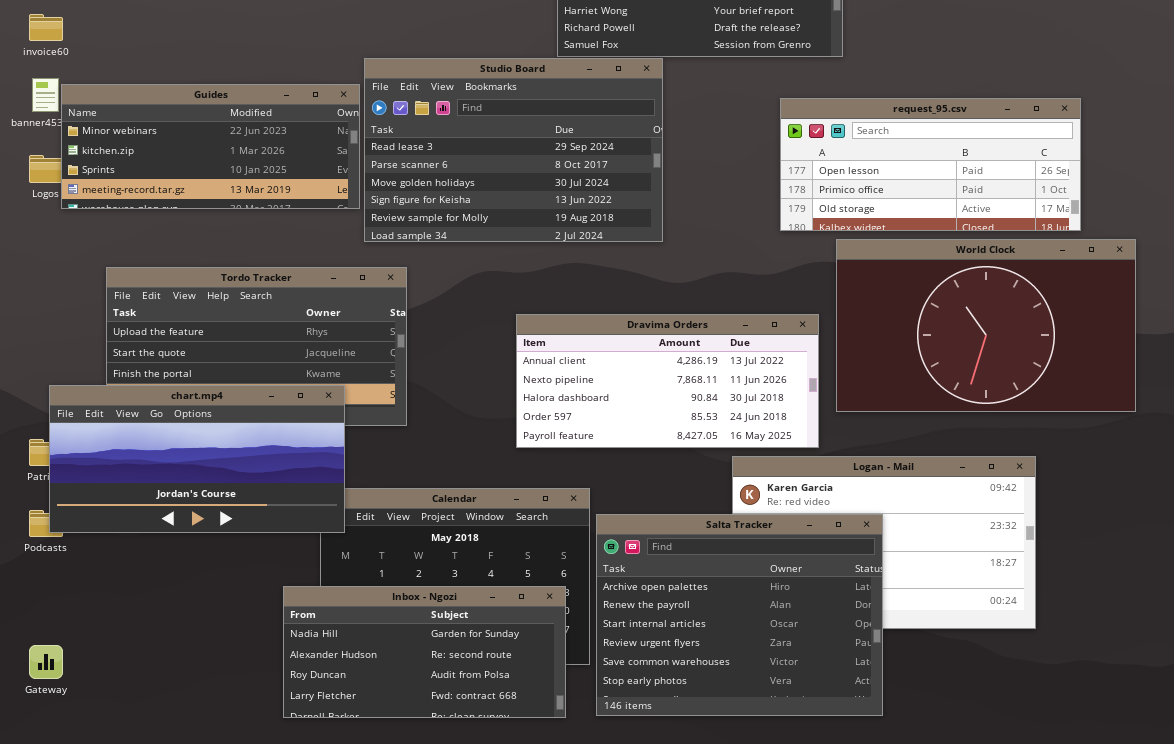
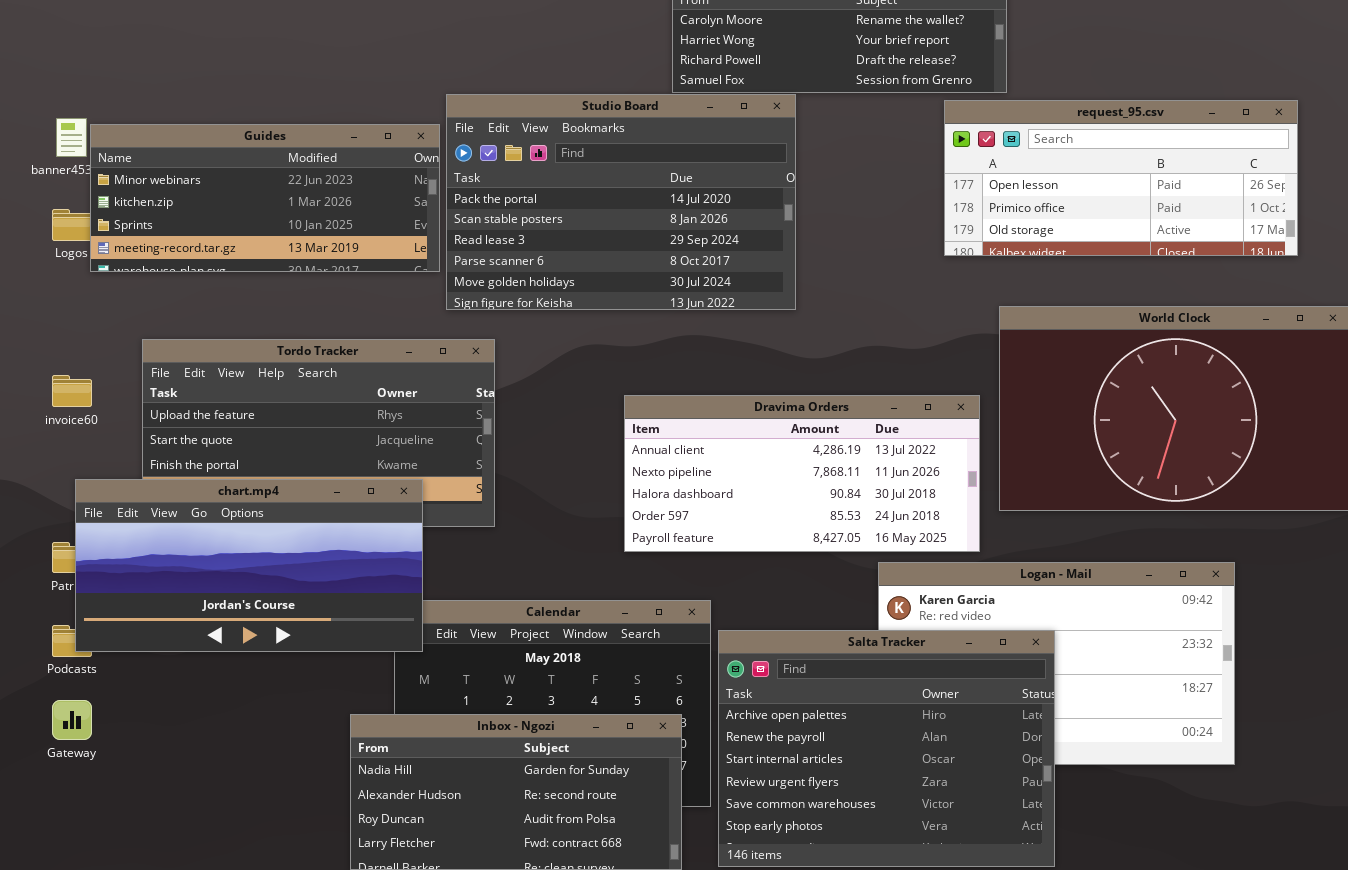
invoice60: [29,14,63,41] -> [52,375,92,407], moved
Studio Board: [364,58,663,242] -> [446,94,796,310], scrolled up 2 rows
request_95.csv: [780,98,1081,231] -> [944,100,1298,256], moved
Gateway: [29,645,63,679] -> [52,700,92,740], moved

